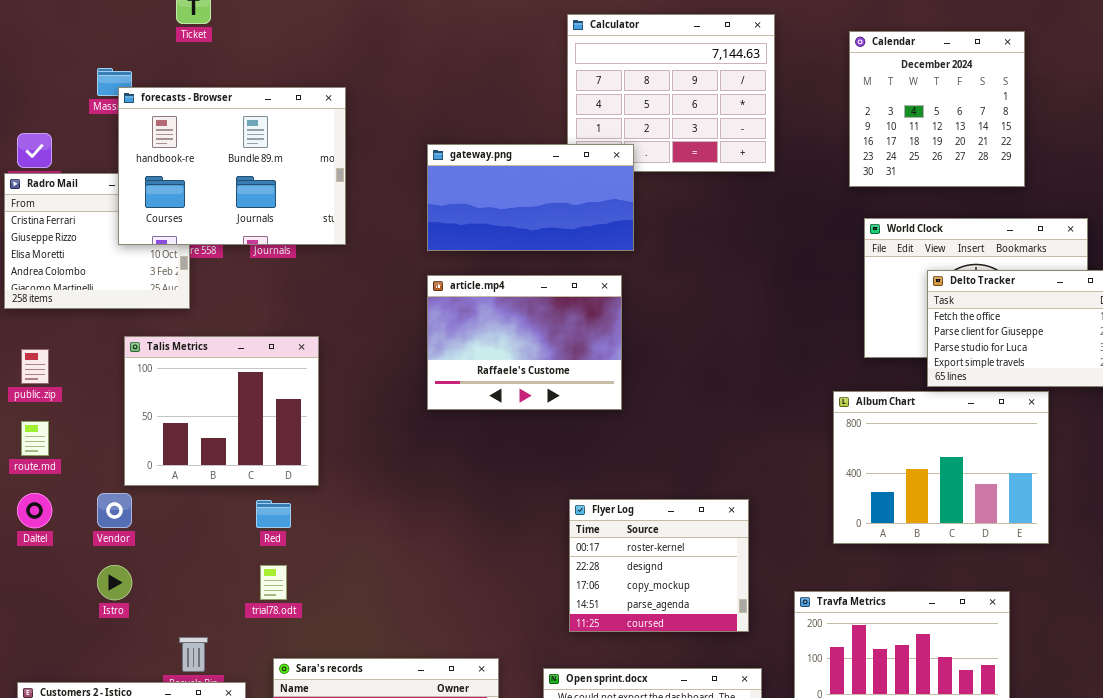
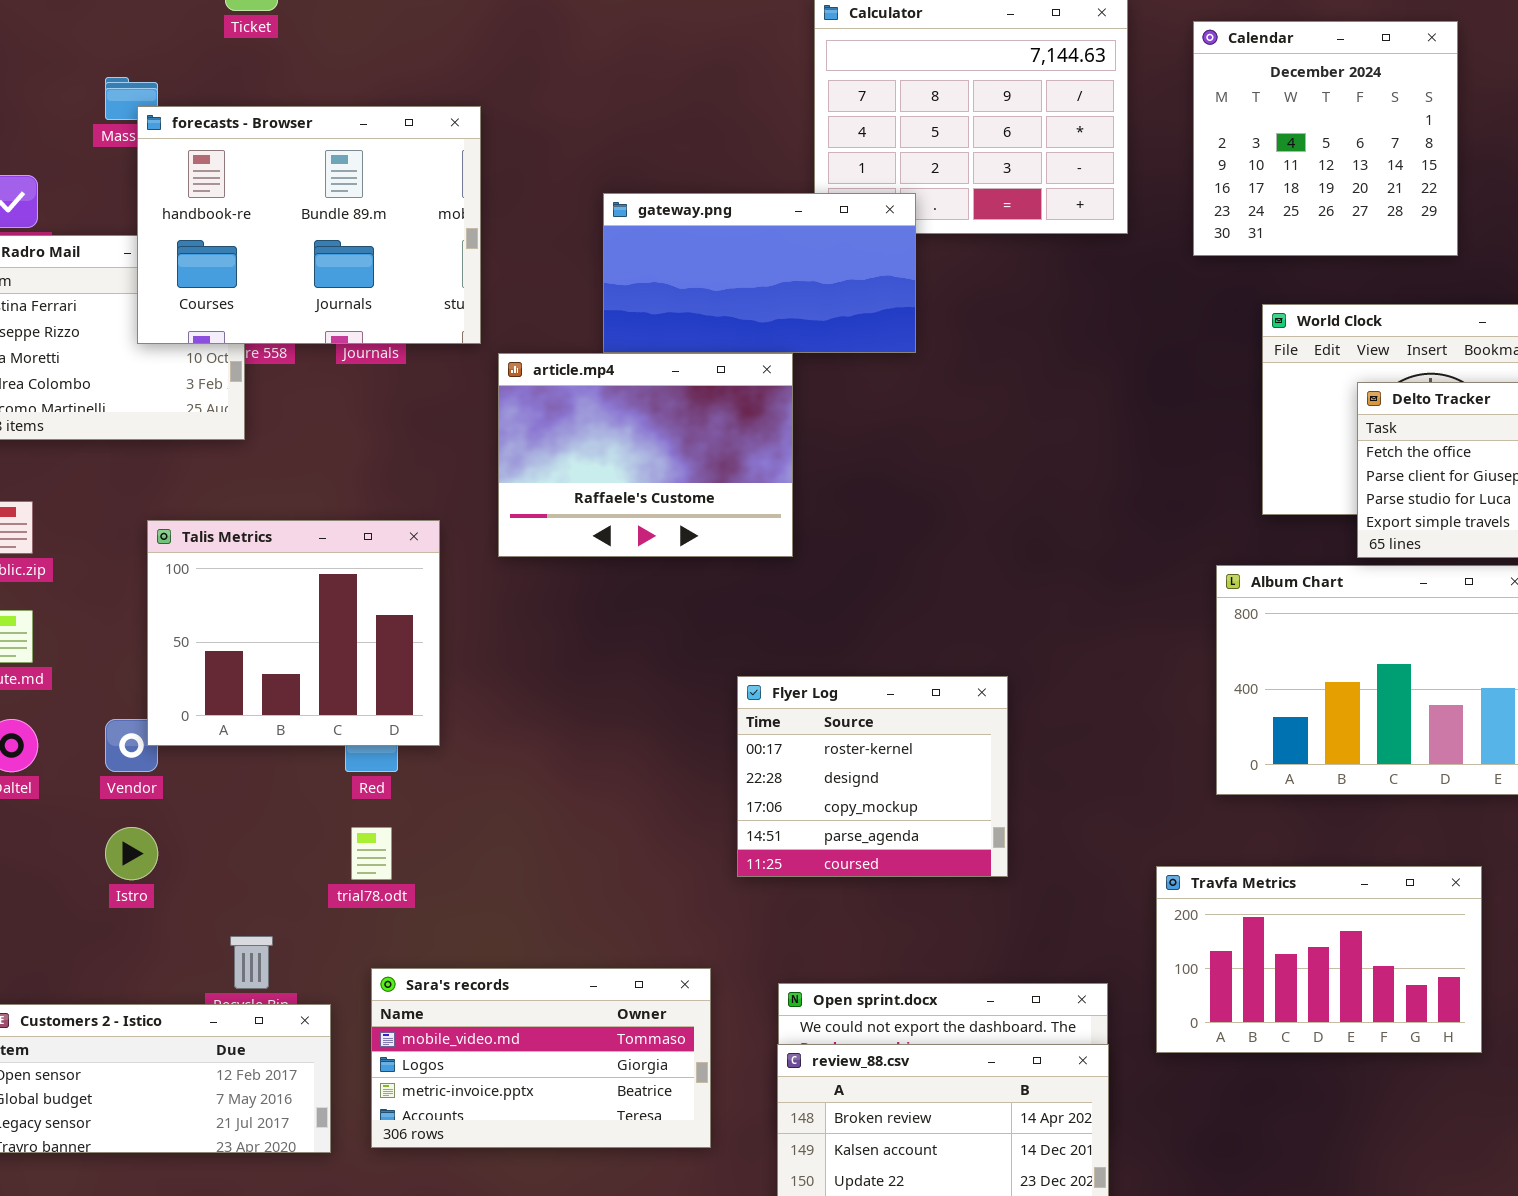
Calendar: [849,31,1025,187] -> [1193,21,1458,256], moved
article.mp4: [427,275,622,410] -> [498,353,793,557], moved
Talis Metrics: [124,336,319,486] -> [147,520,440,746], moved
Flyer Log: [569,499,749,632] -> [737,676,1008,877], moved

